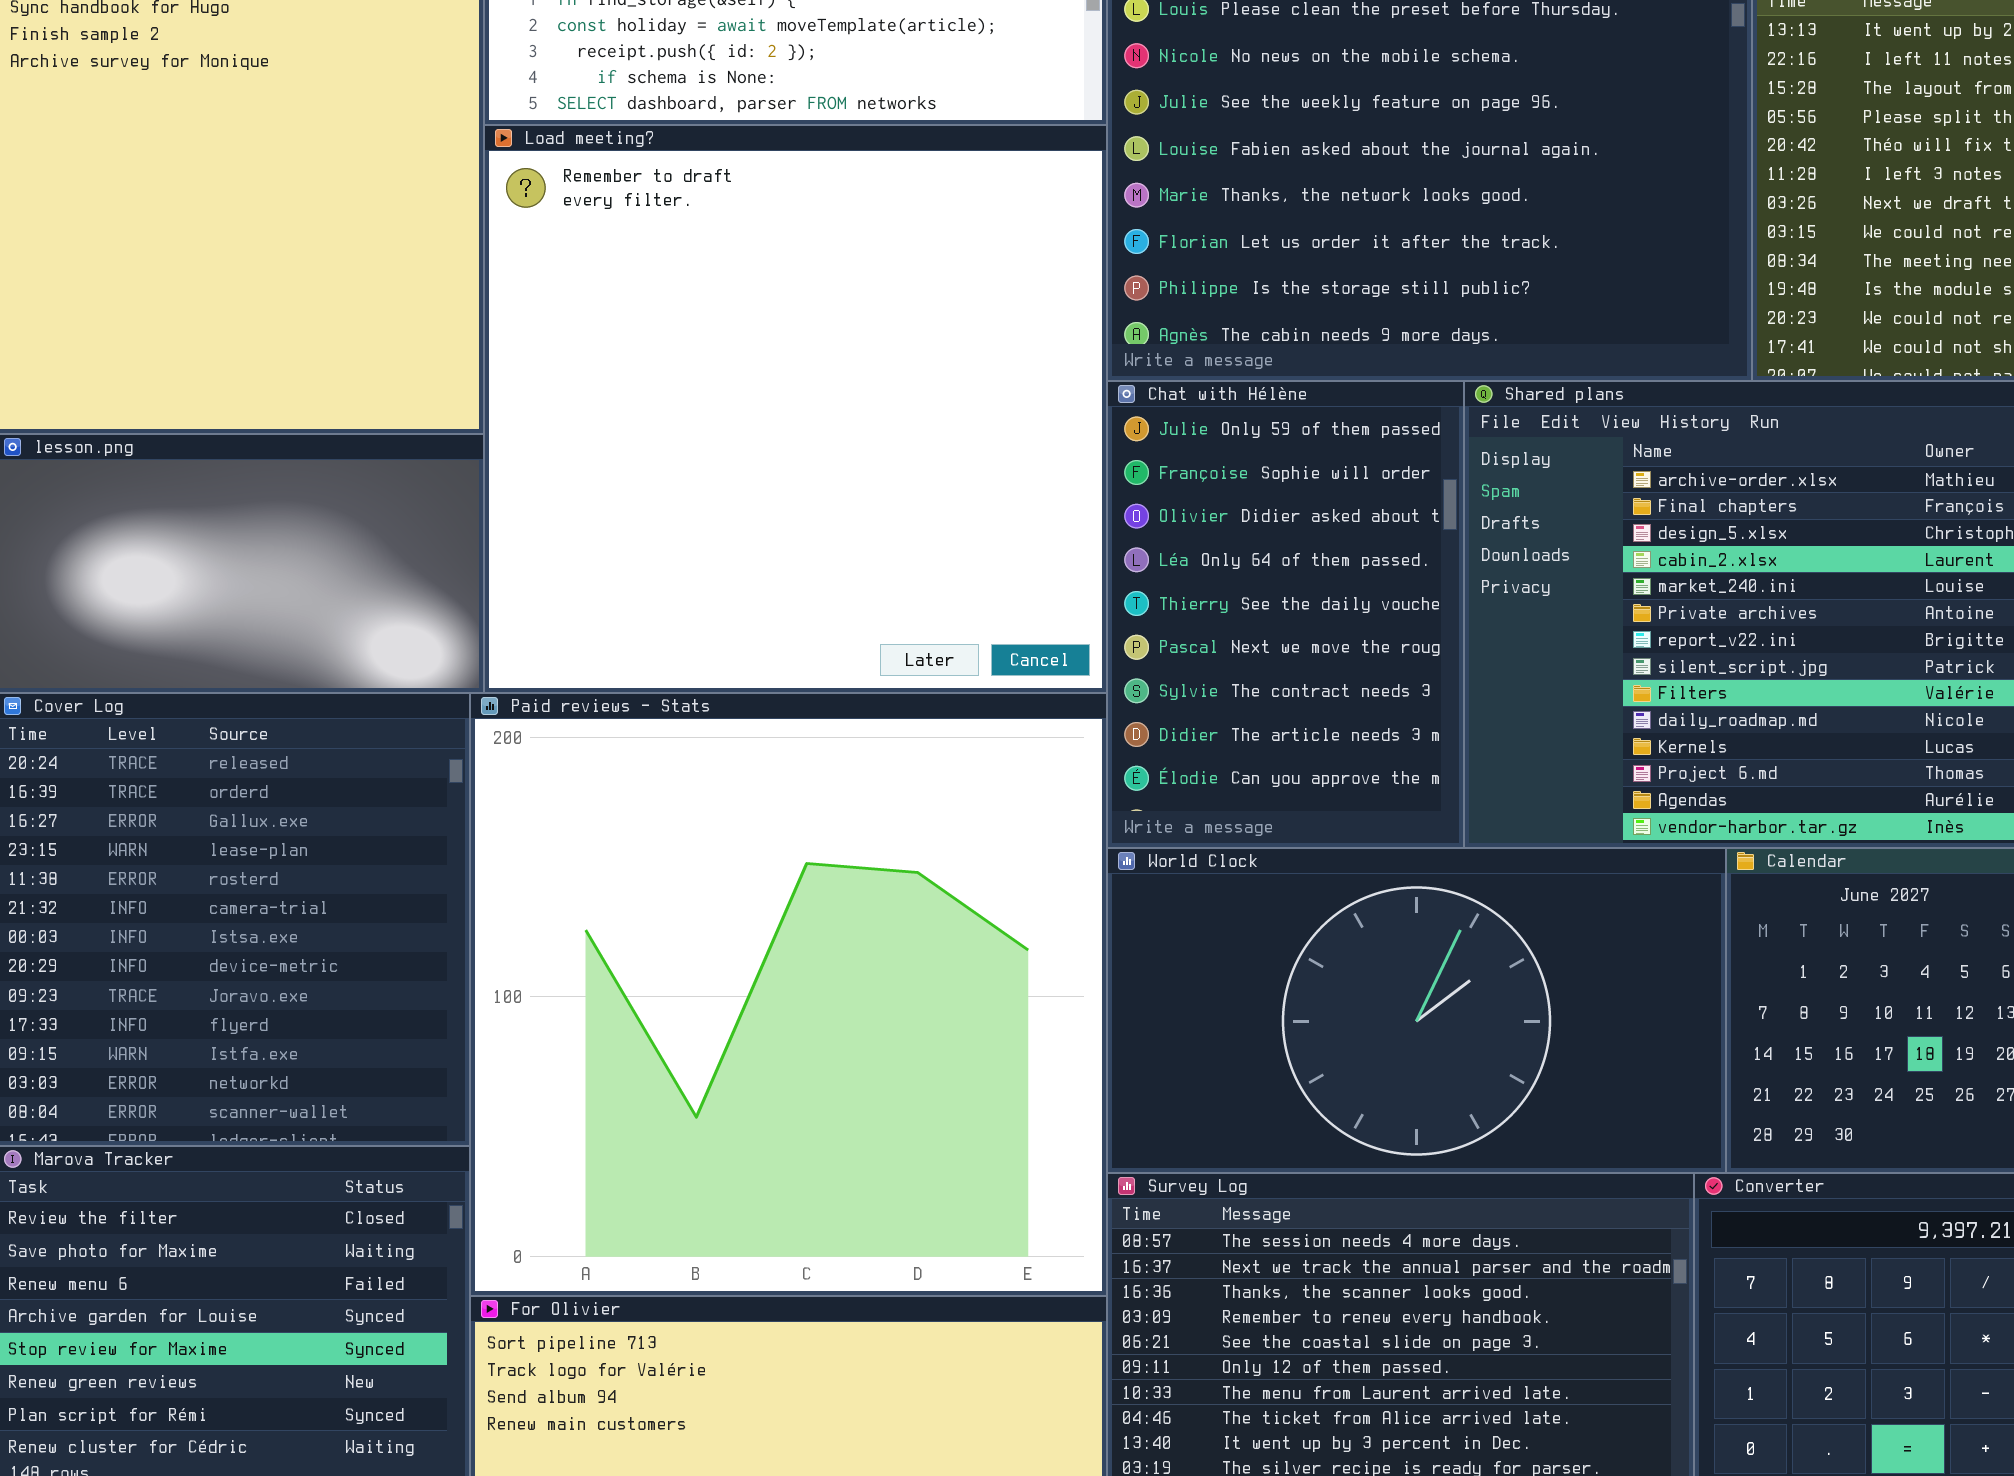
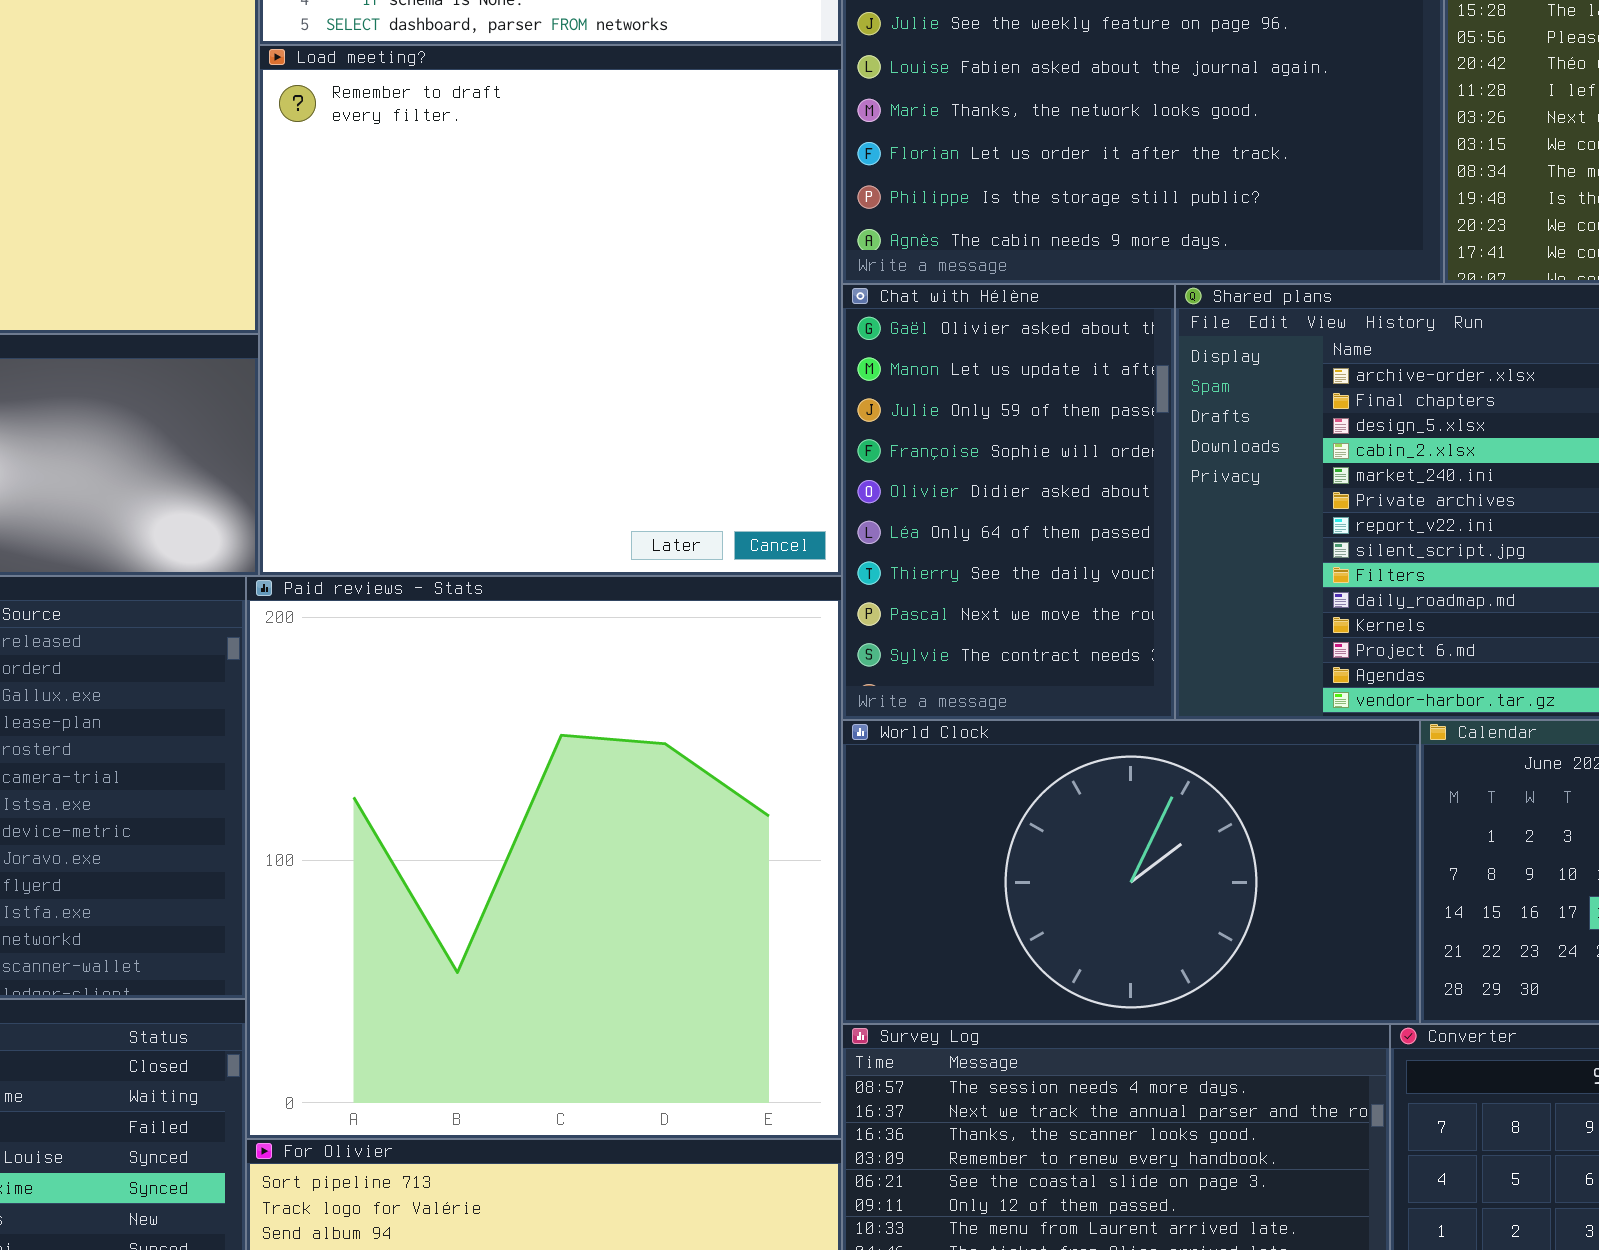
Chat with Hélène: [1107,381,1464,848] -> [842,284,1175,720], scrolled up 2 rows

